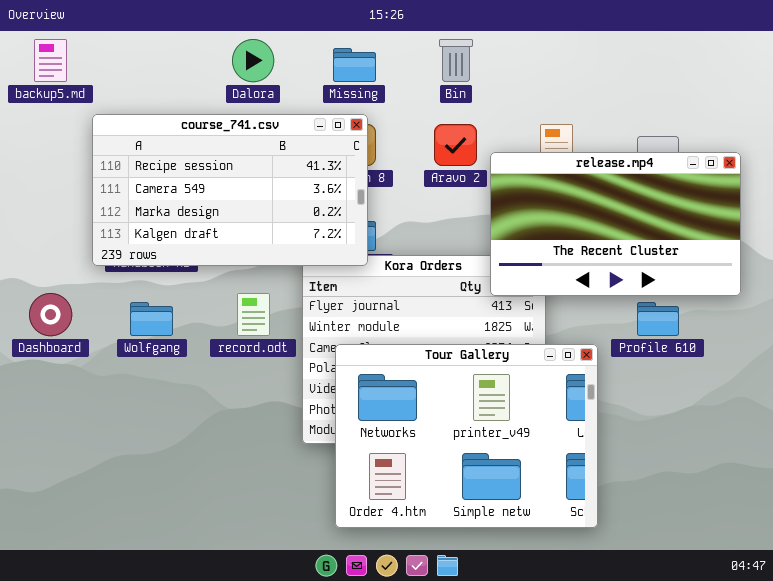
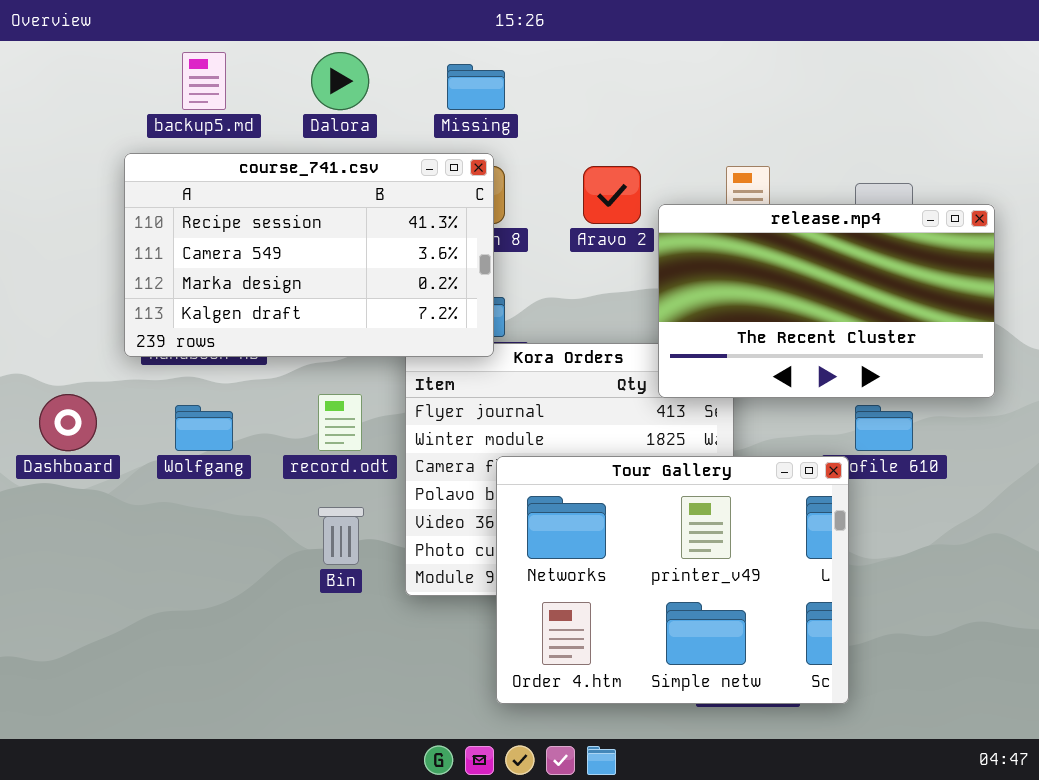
backup5.md: [34,39,67,82] -> [182,52,226,110], moved
Bin: [439,39,473,82] -> [318,507,364,565], moved
Tour Gallery: [335,344,598,528] -> [496,456,849,704], moved

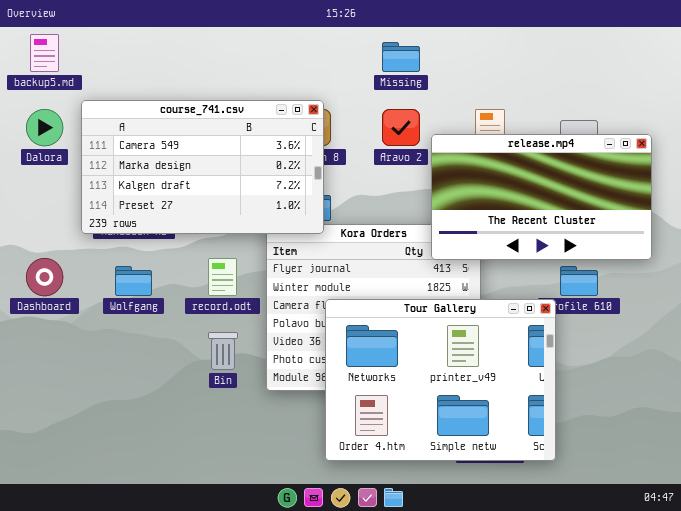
backup5.md: [182,52,226,110] -> [30,34,59,72], moved
Dalora: [311,52,369,110] -> [26,109,63,146], moved
Missing: [447,64,505,110] -> [382,42,420,72], moved
course_741.csv: [124,153,494,357] -> [81,100,324,234], scrolled down 1 row

